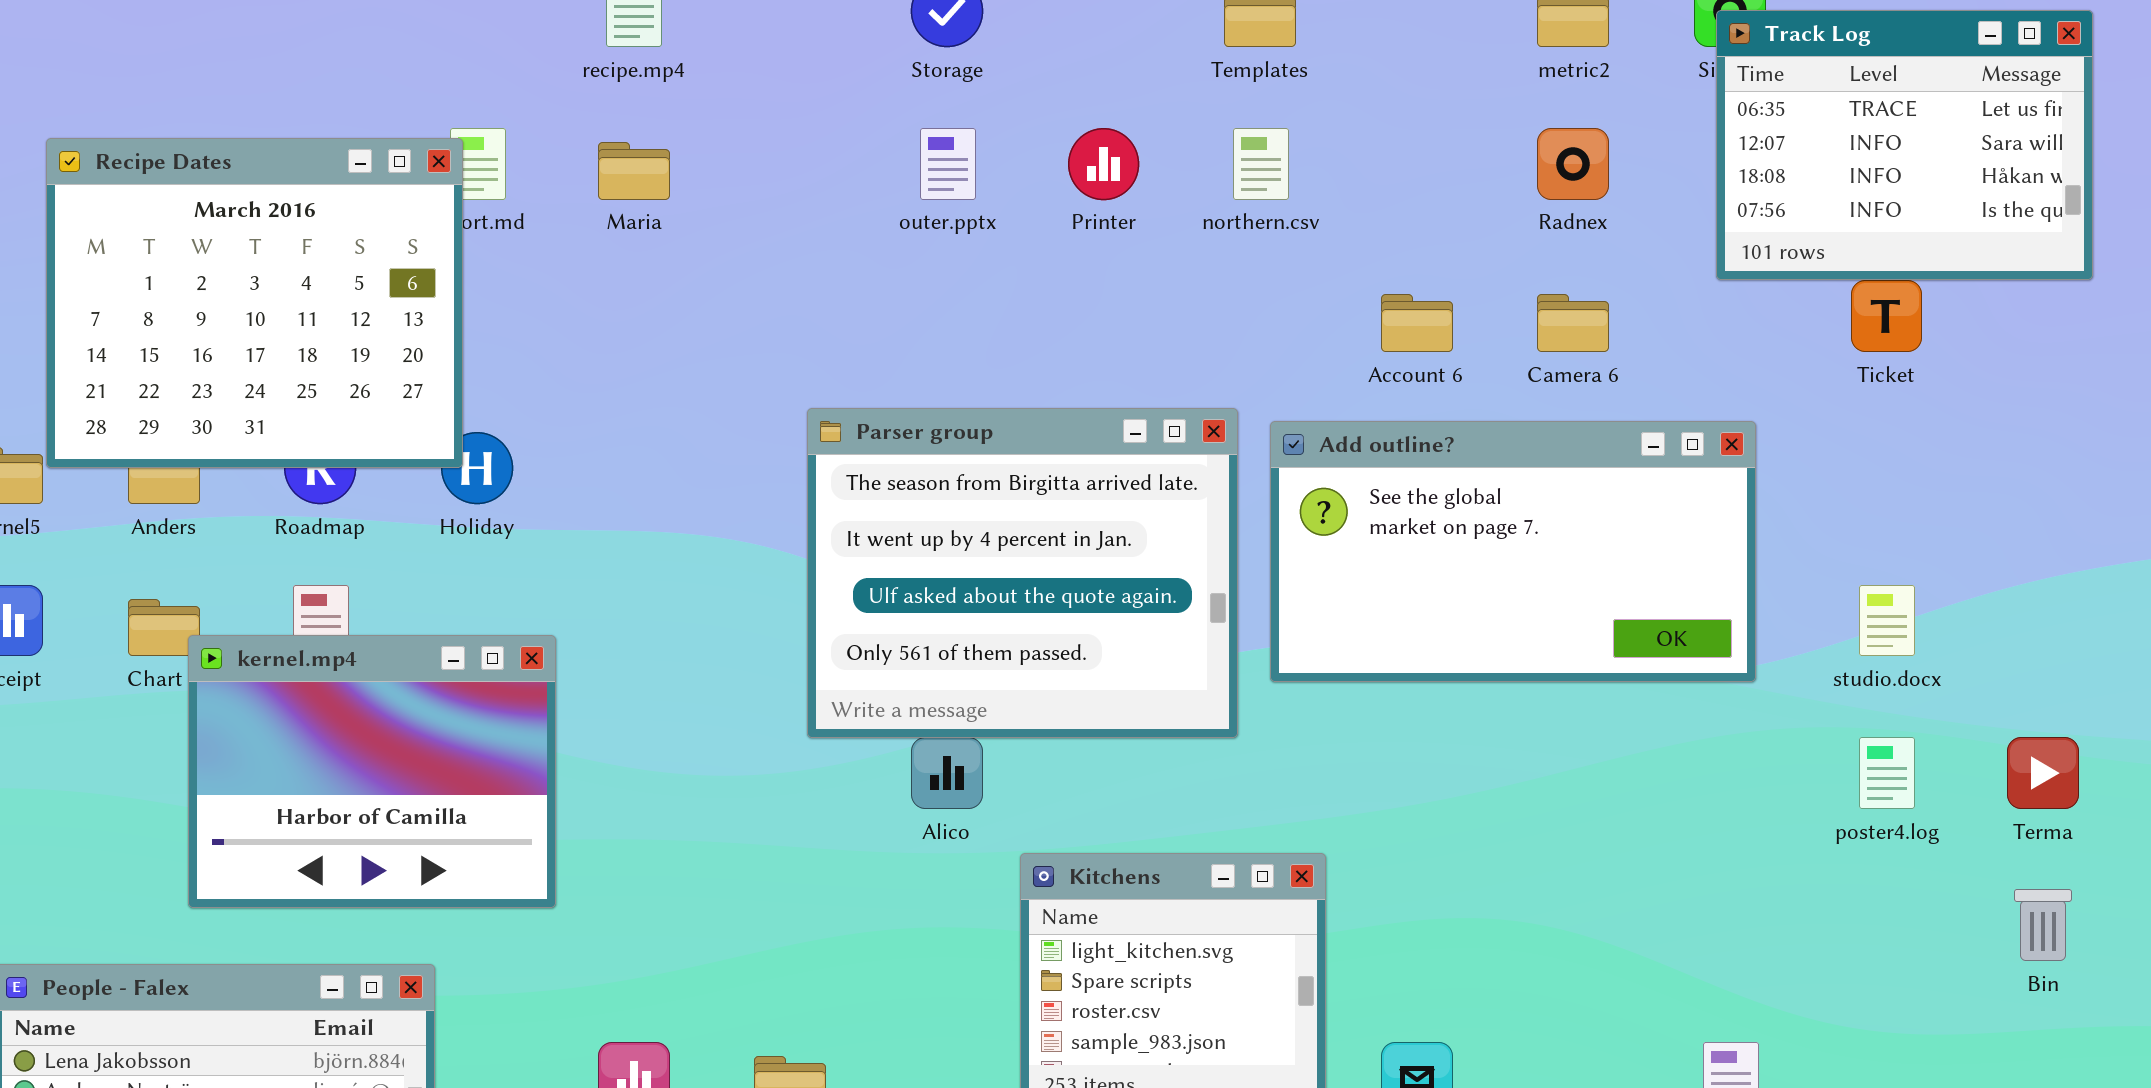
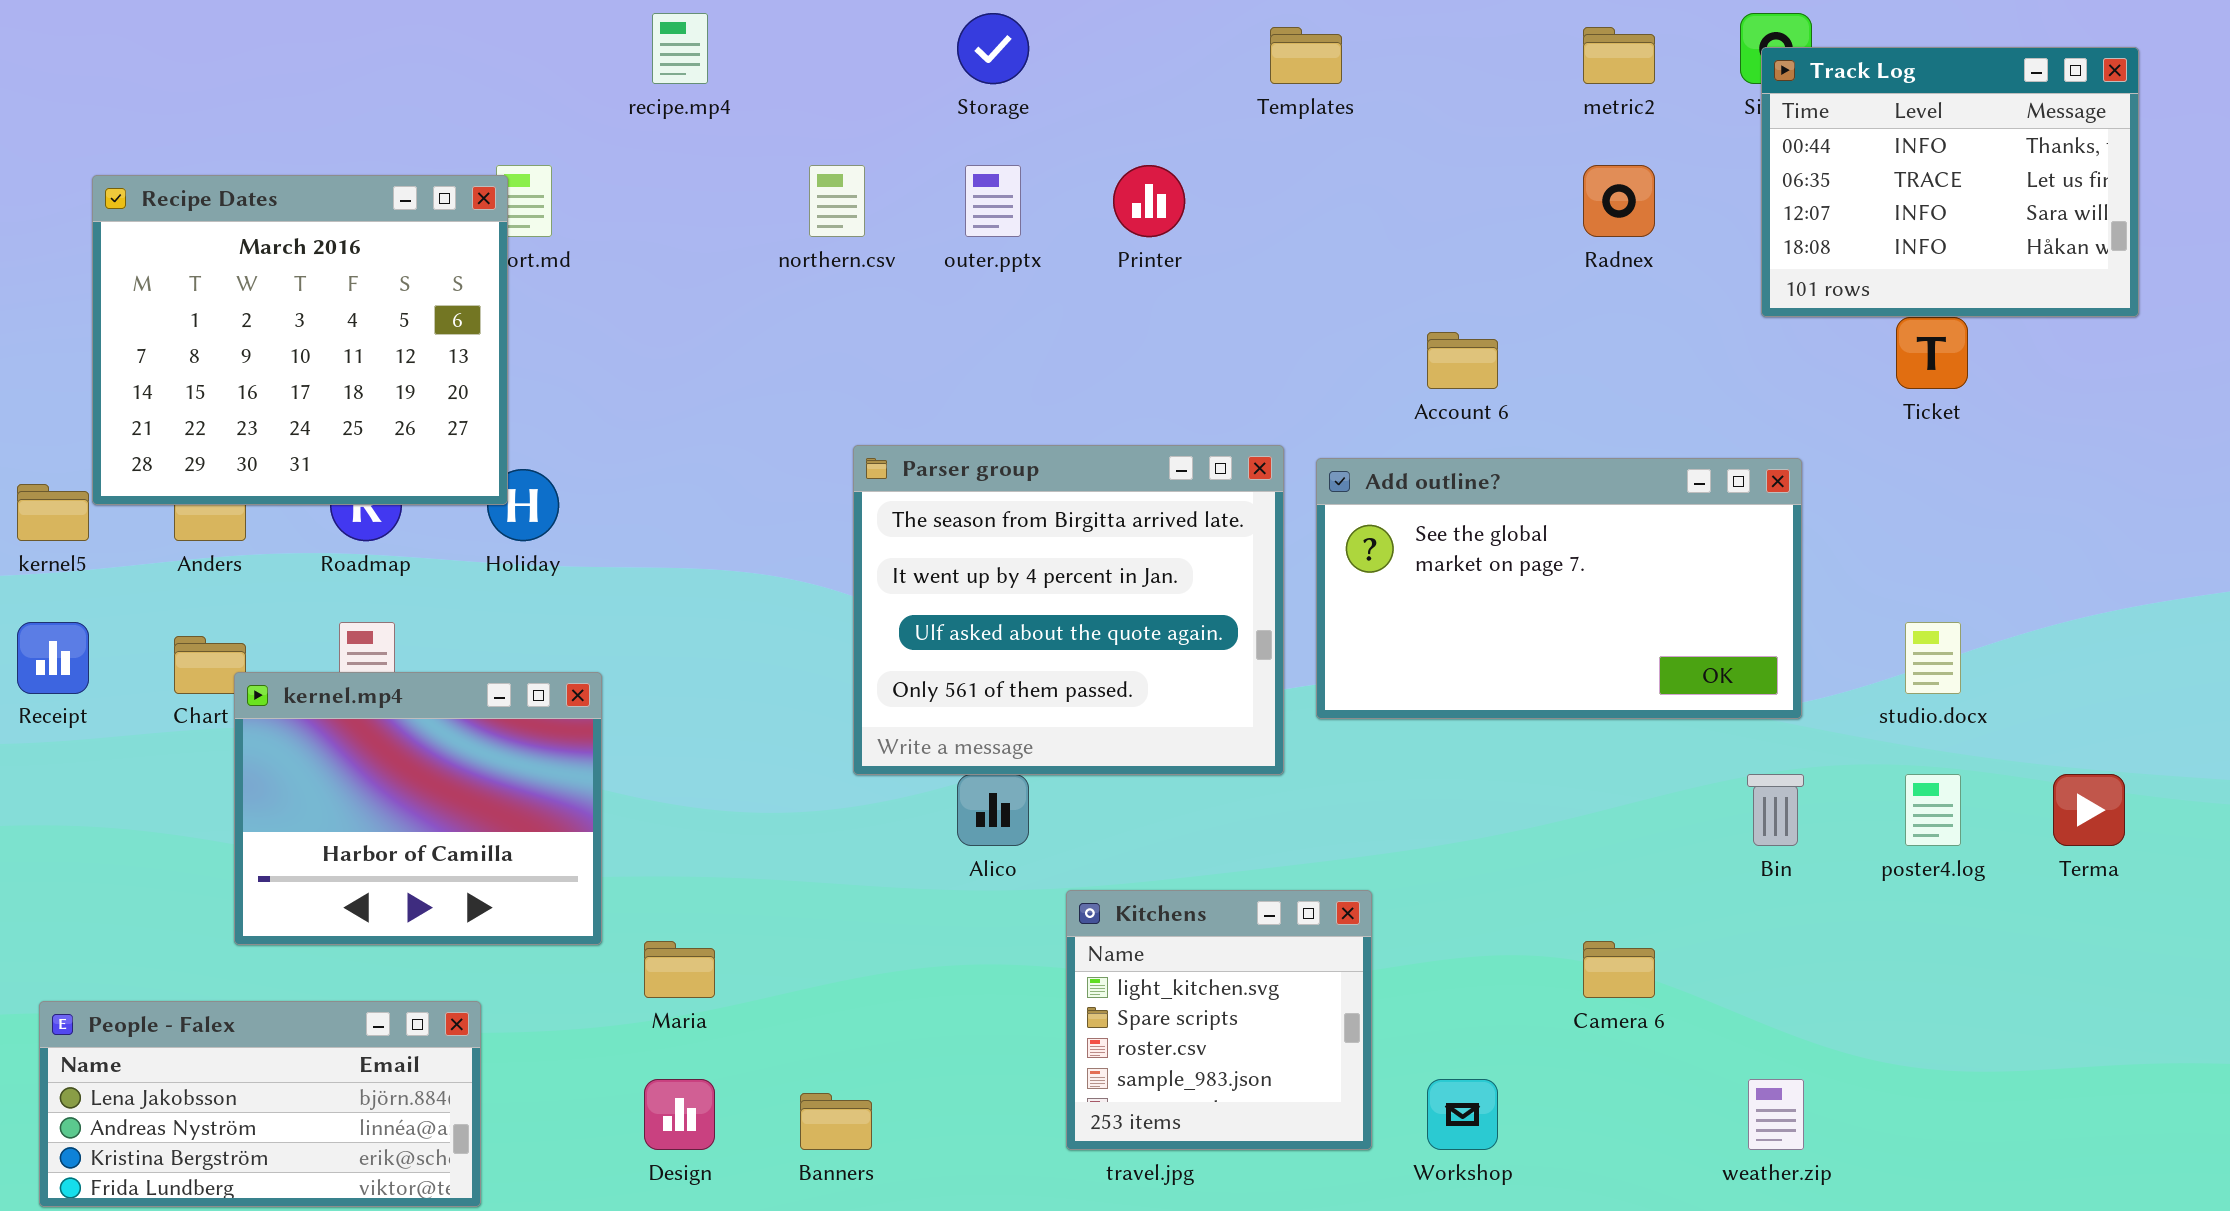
Track Log: [1716,10,2093,280] -> [1761,47,2139,317], scrolled up 1 row
northern.csv: [1233,128,1289,200] -> [809,165,865,237], moved
Maria: [598,142,670,200] -> [644,941,715,998], moved
Camera 6: [1537,294,1609,352] -> [1583,941,1655,998], moved
Bin: [2014,889,2072,961] -> [1747,774,1804,846], moved

